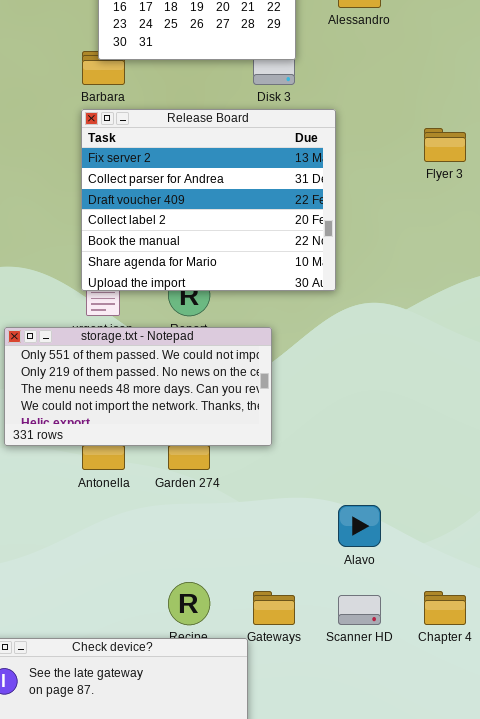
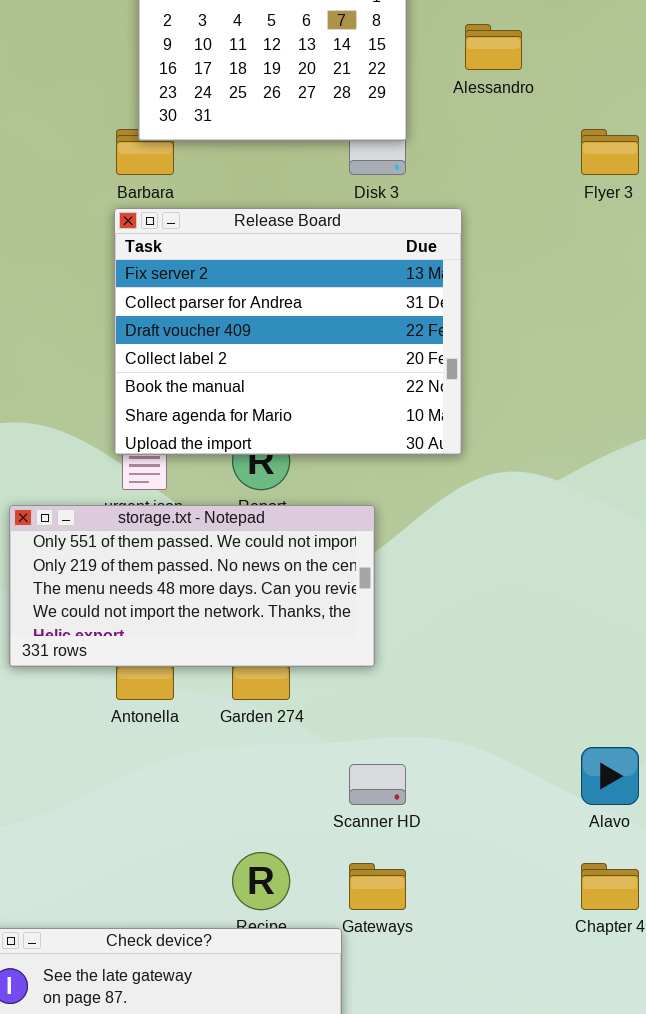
Flyer 3: [424,128,466,162] -> [581,129,639,175], moved
Alavo: [338,505,381,547] -> [581,747,639,805], moved
Scanner HD: [338,595,381,625] -> [349,764,406,805], moved

